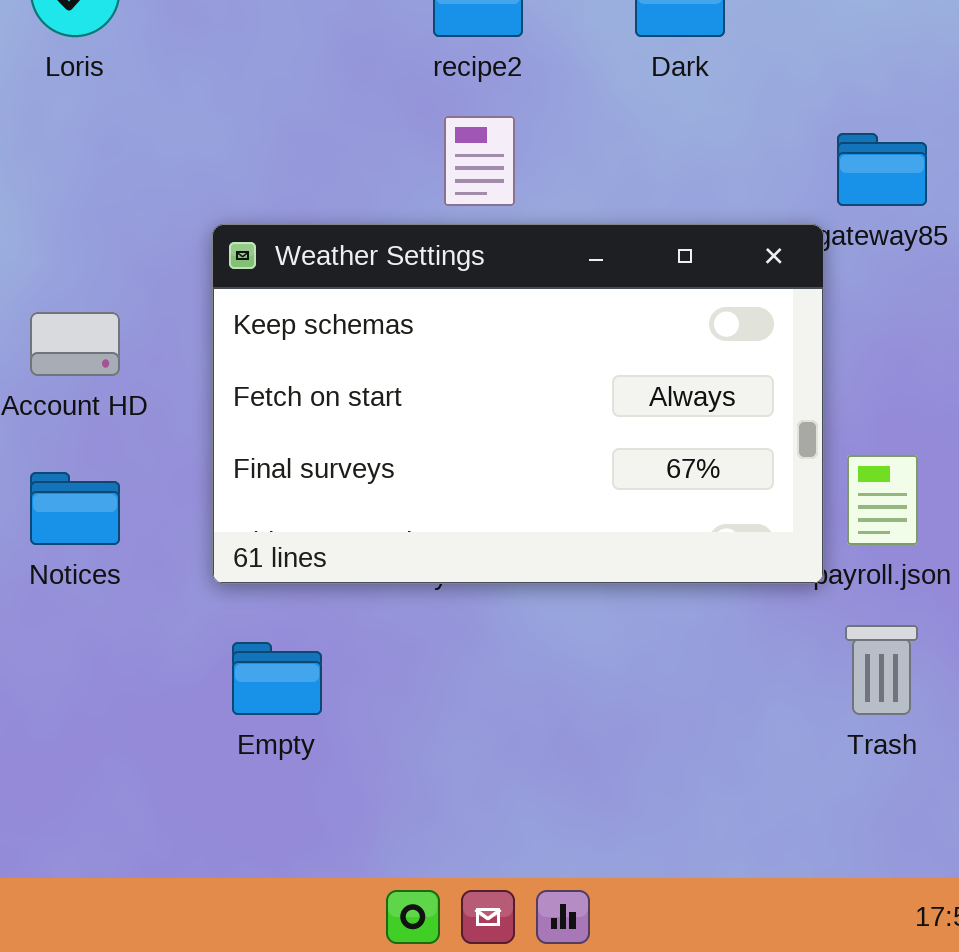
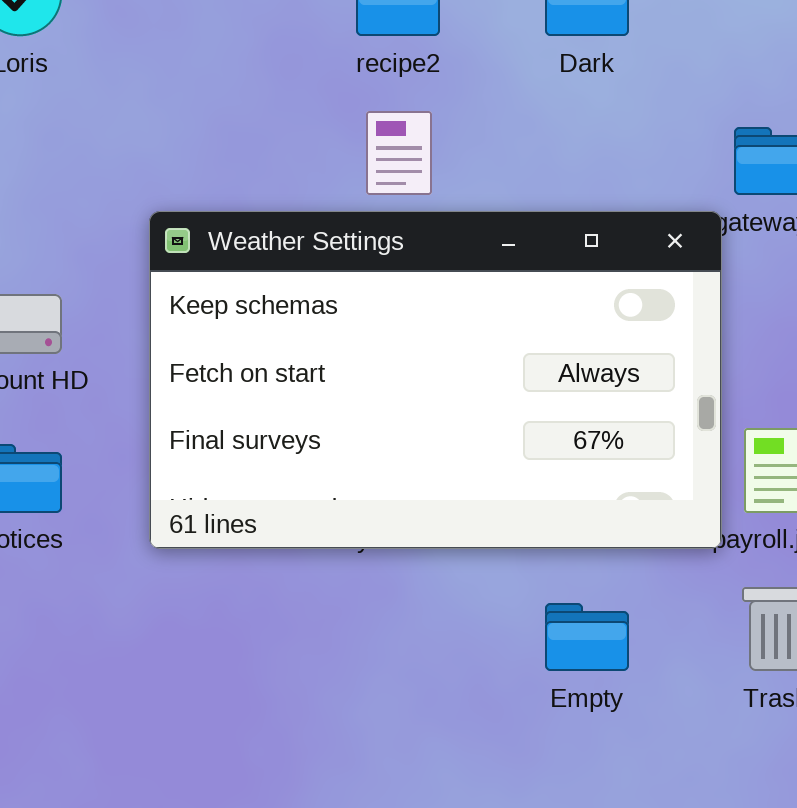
Empty: [232,642,322,715] -> [545,603,629,671], moved

